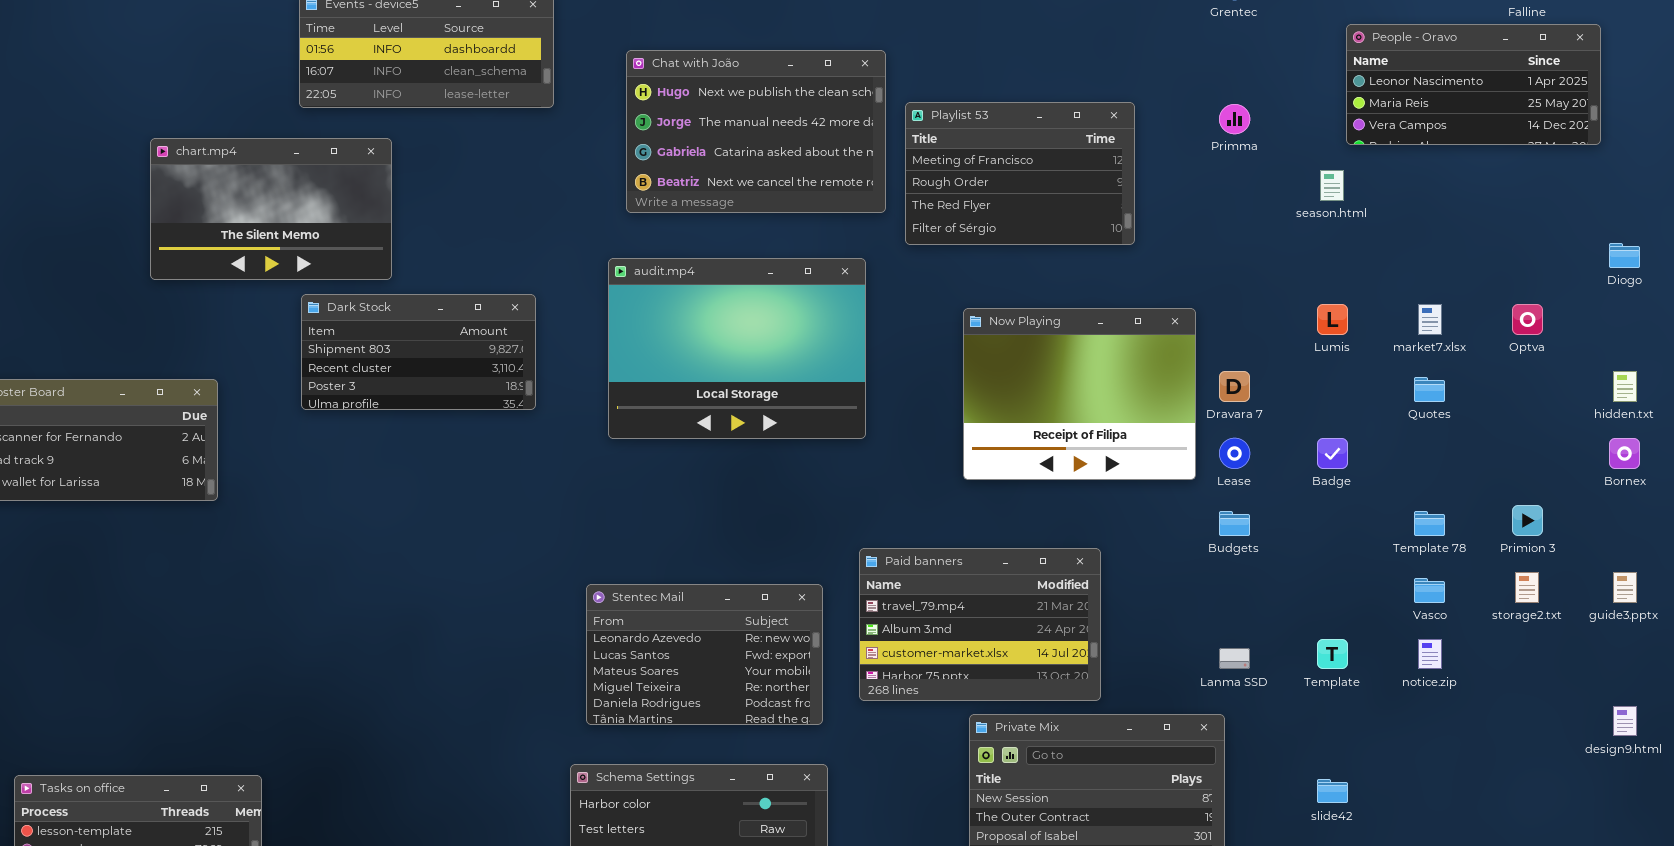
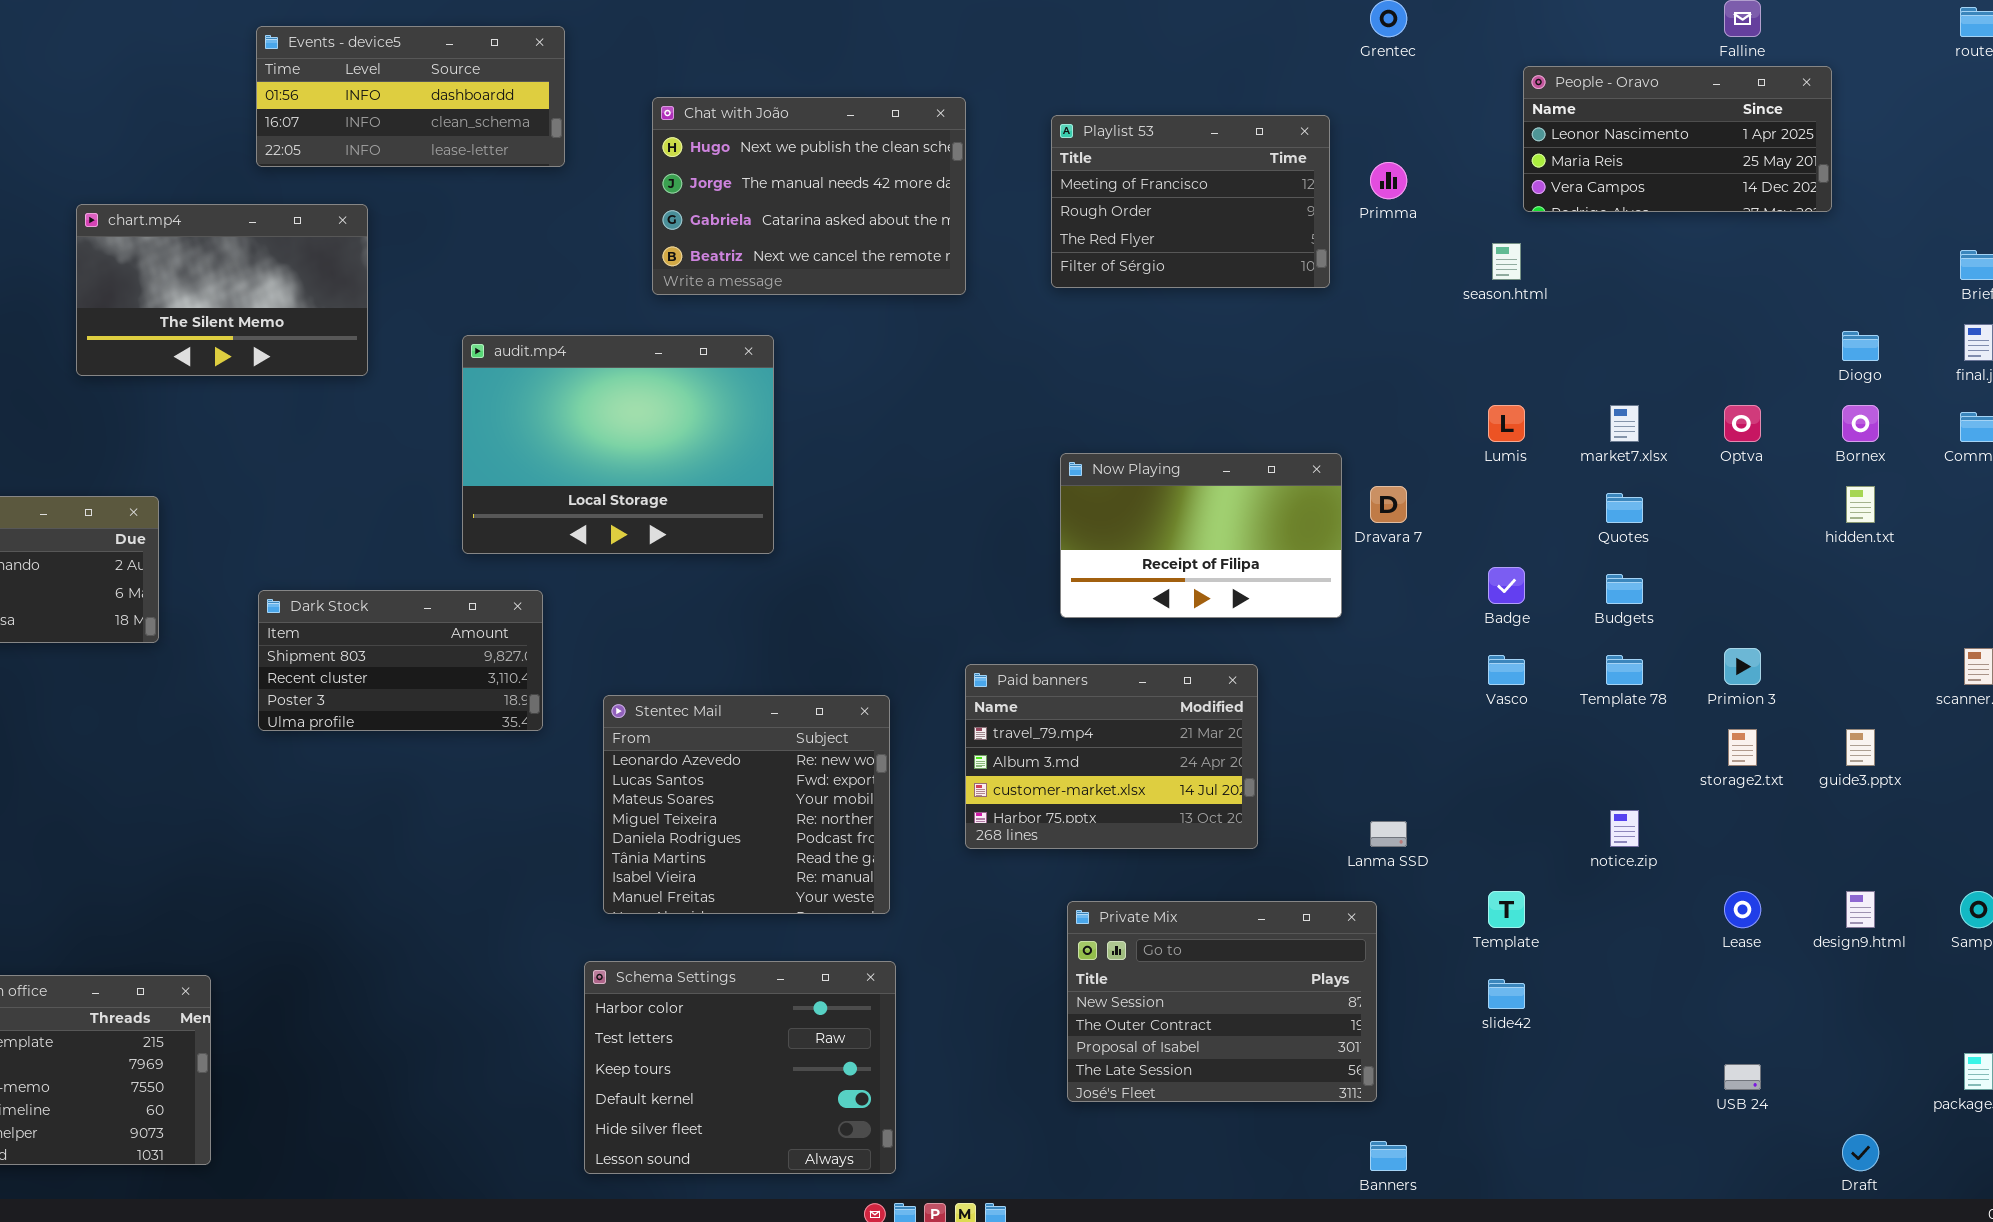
Playlist 53: [905,102,1135,245] -> [1051,115,1330,288], moved
audit.mp4: [608,258,866,439] -> [462,335,774,554], moved
Dark Stock: [301,294,536,410] -> [258,590,543,731], moved
Now Playing: [963,308,1196,480] -> [1060,453,1342,618], resized
Lease: [1219,438,1250,469] -> [1724,891,1761,928], moved
Bornex: [1609,438,1640,469] -> [1842,405,1879,442], moved
Budgets: [1219,511,1250,536] -> [1606,574,1643,604], moved
Paid banners: [859,548,1101,701] -> [965,664,1258,849], moved
Vasco: [1414,578,1445,603] -> [1488,655,1525,685], moved
Stentec Mail: [586,584,823,725] -> [603,695,890,914], resized
Template: [1317,639,1348,669] -> [1488,891,1525,928], moved

